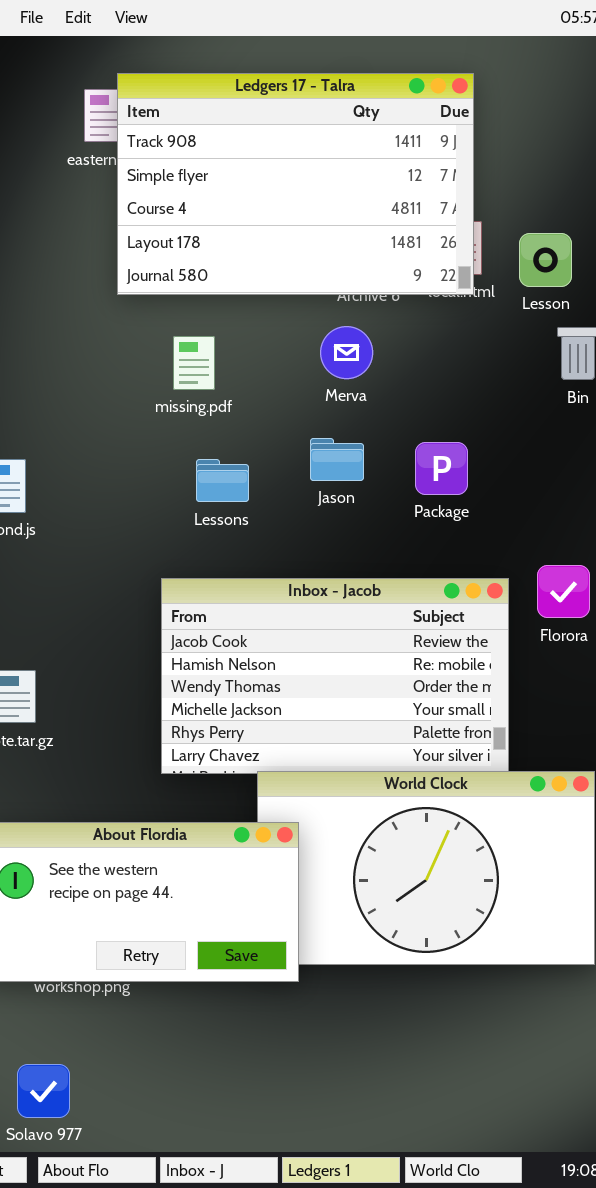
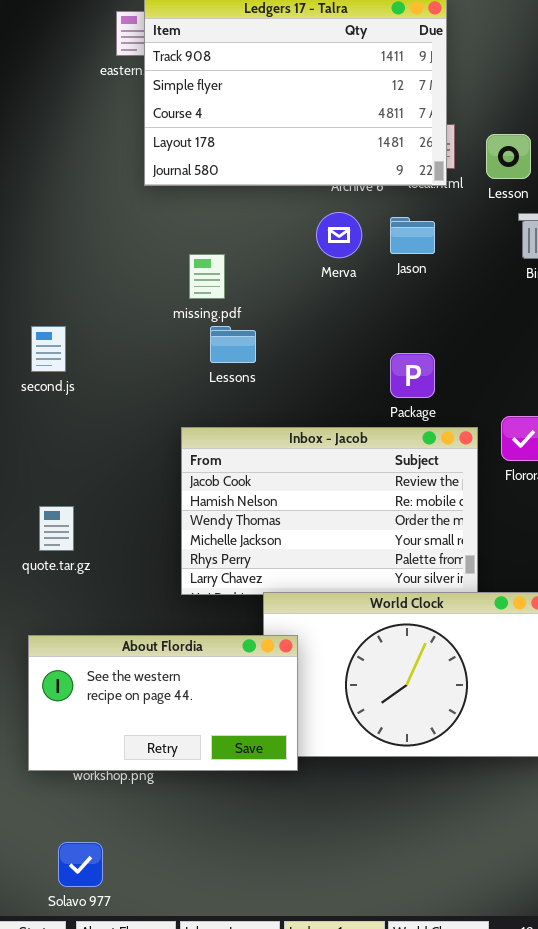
missing.pdf: [173,336,215,390] -> [189,254,225,299], moved
Jason: [310,438,364,481] -> [390,217,435,254], moved
Package: [415,442,468,495] -> [390,353,435,398], moved

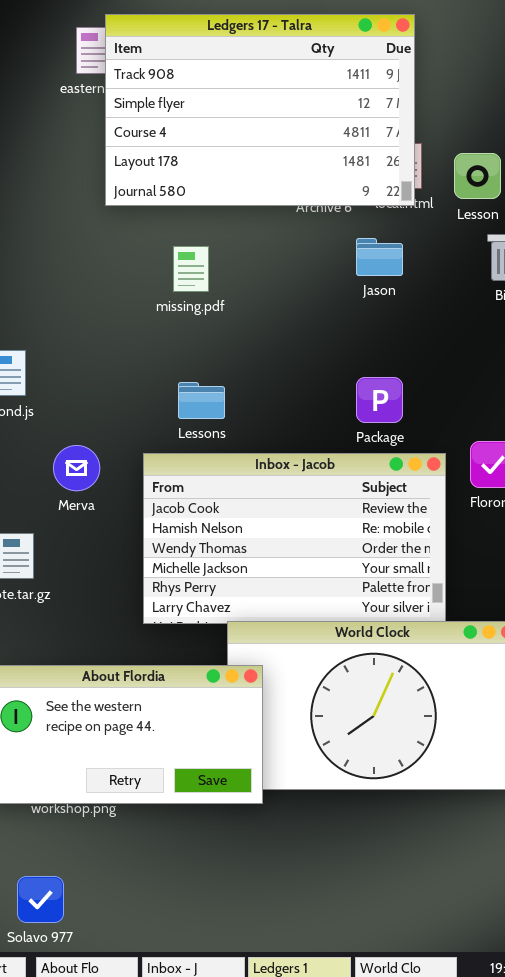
Merva: [316,212,362,258] -> [53,445,100,491], moved
missing.pdf: [189,254,225,299] -> [173,246,209,292], moved
Lessons: [210,326,256,363] -> [178,382,225,419], moved

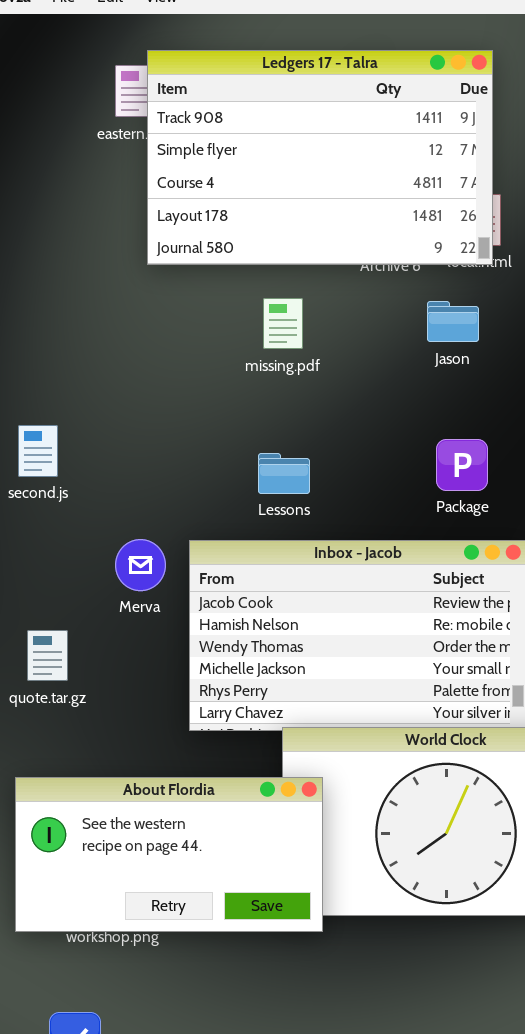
missing.pdf: [173,246,209,292] -> [263,298,303,349], moved
Package: [356,377,403,423] -> [436,439,488,491], moved
Lessons: [178,382,225,419] -> [258,453,310,494], moved
Merva: [53,445,100,491] -> [115,539,166,591], moved

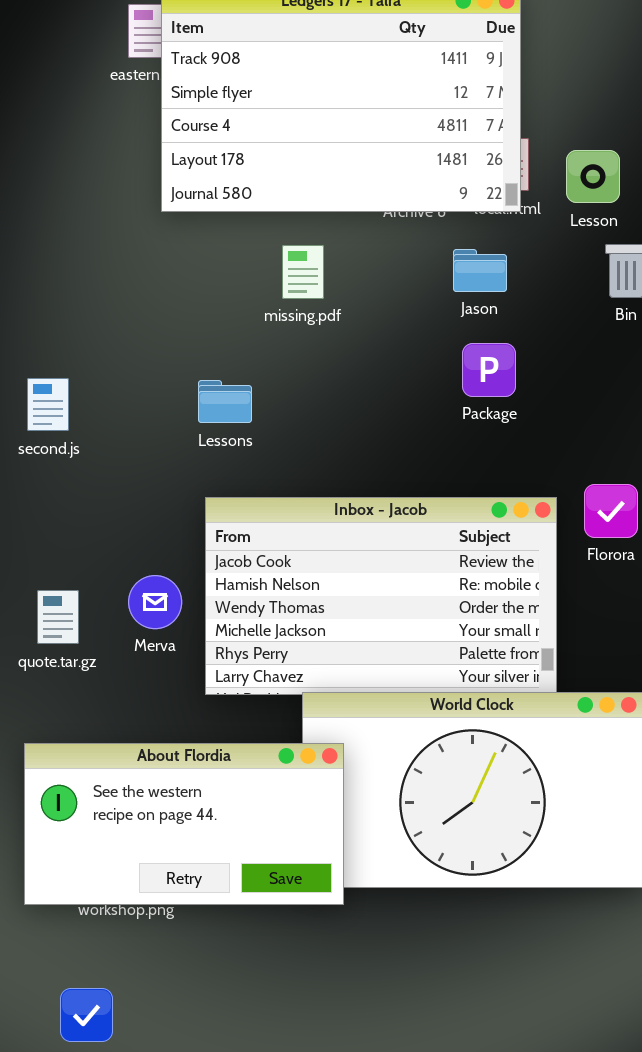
Package: [436,439,488,491] -> [462,343,516,397], moved
Lessons: [258,453,310,494] -> [198,380,252,423], moved
Merva: [115,539,166,591] -> [128,575,182,629], moved

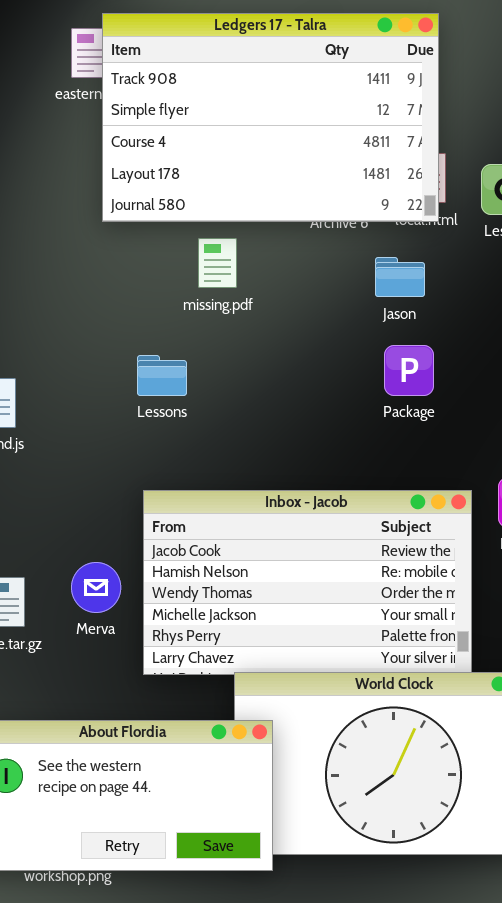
missing.pdf: [282,245,324,299] -> [198,238,237,288], moved
Lessons: [198,380,252,423] -> [137,355,187,396], moved

